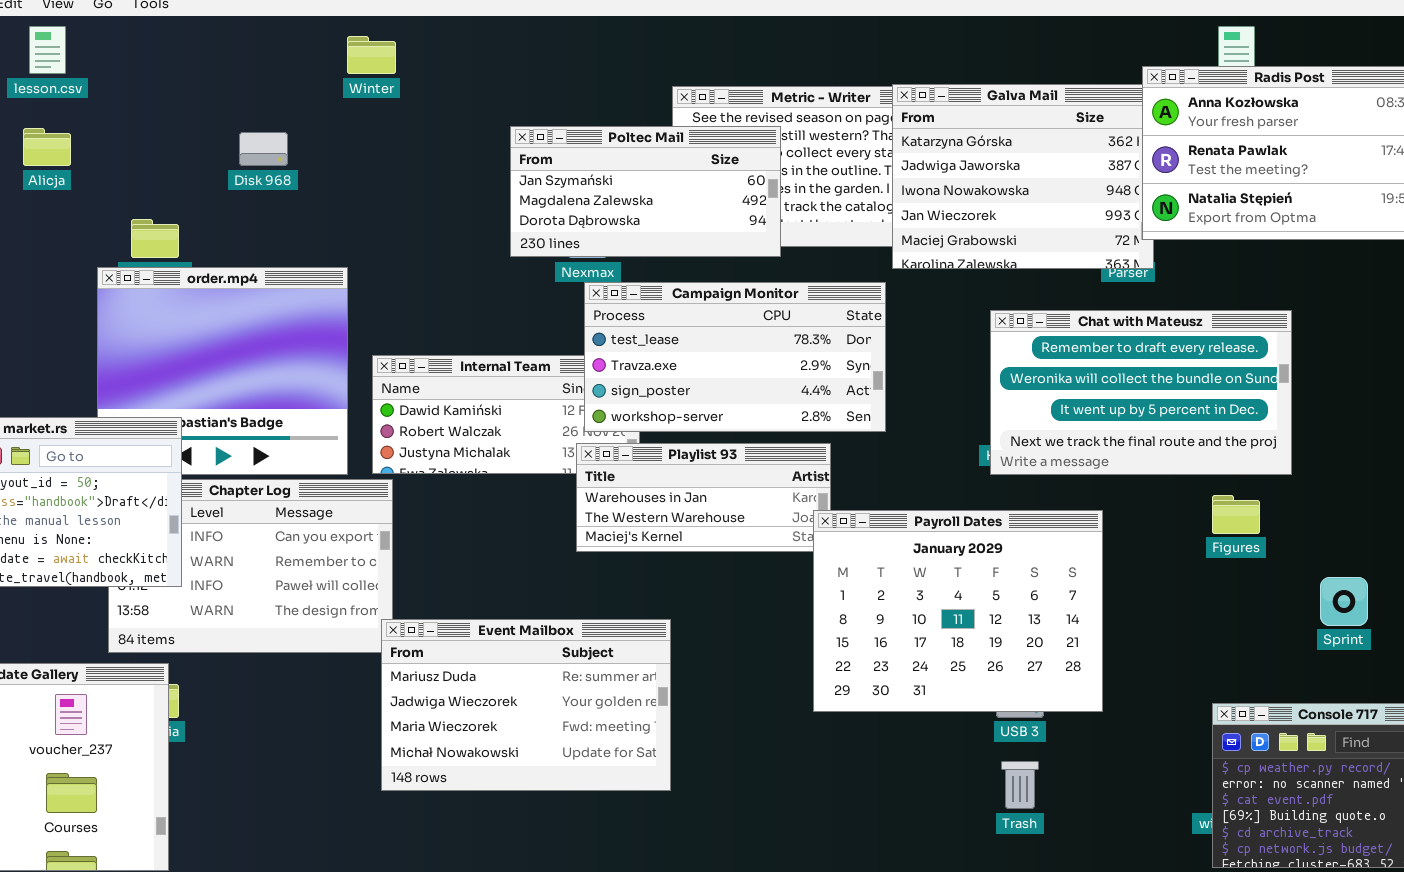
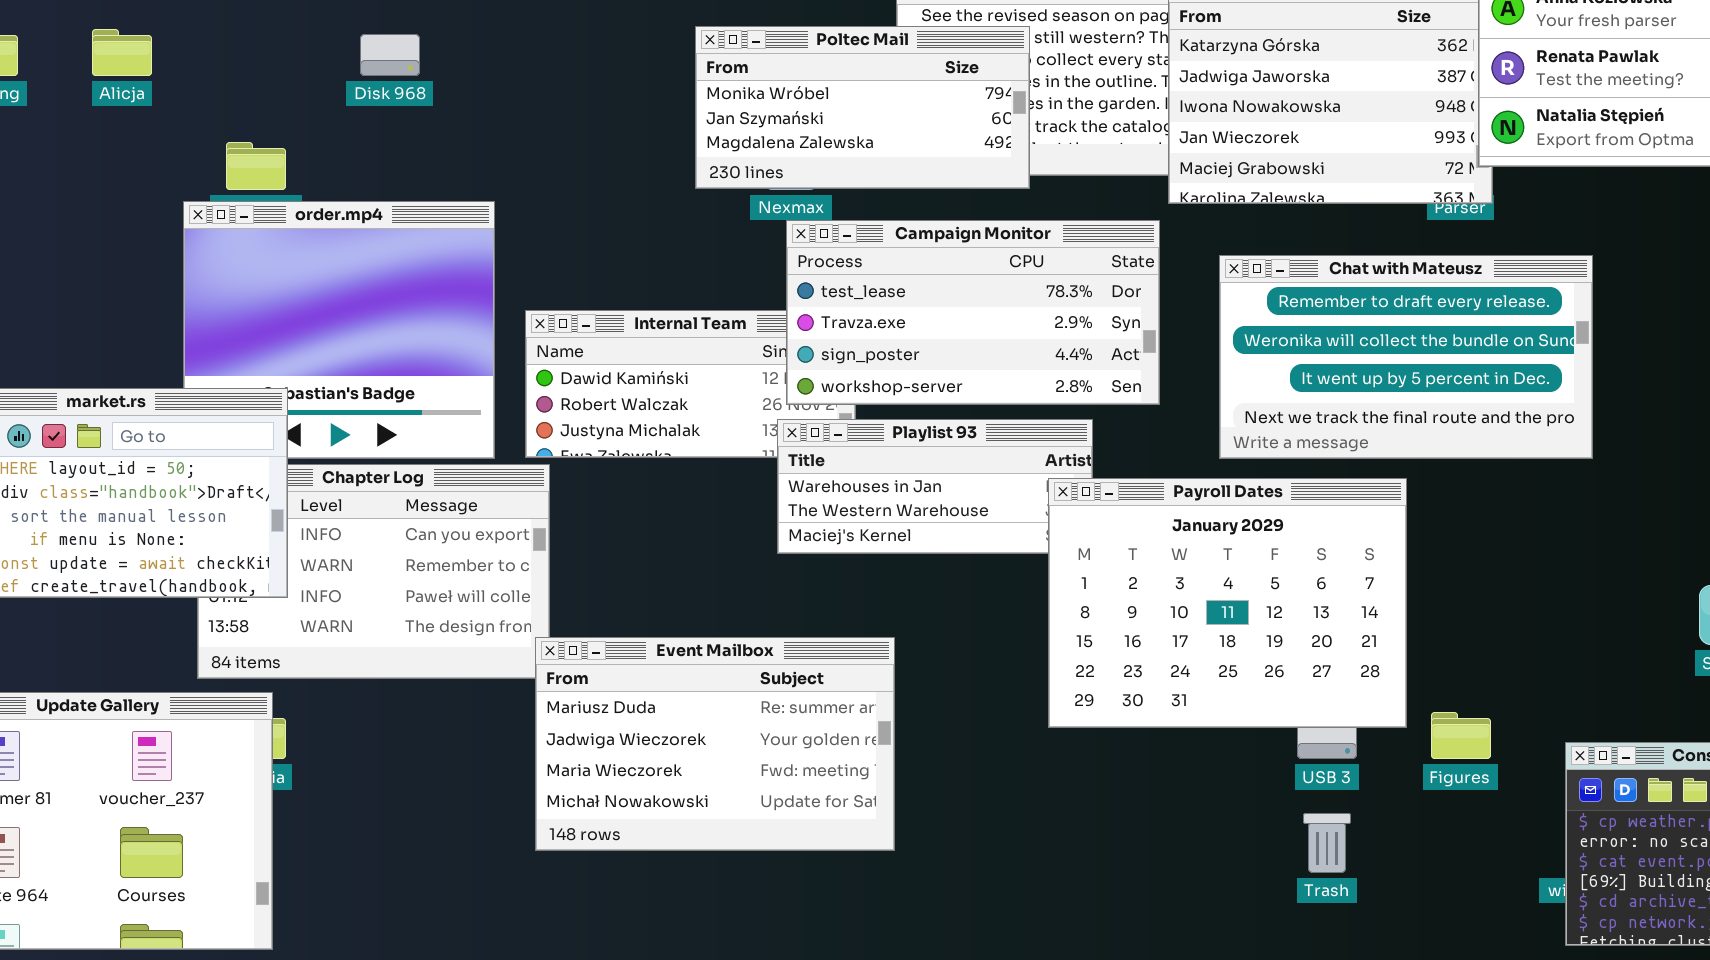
Poltec Mail: [510,126,781,257] -> [695,26,1030,189], scrolled up 1 row
Chat with Mateusz: [990,310,1292,475] -> [1219,255,1593,459], moved
Figures: [1212,495,1260,534] -> [1431,712,1491,759], moved
Payroll Dates: [813,510,1103,712] -> [1048,478,1407,728], moved

